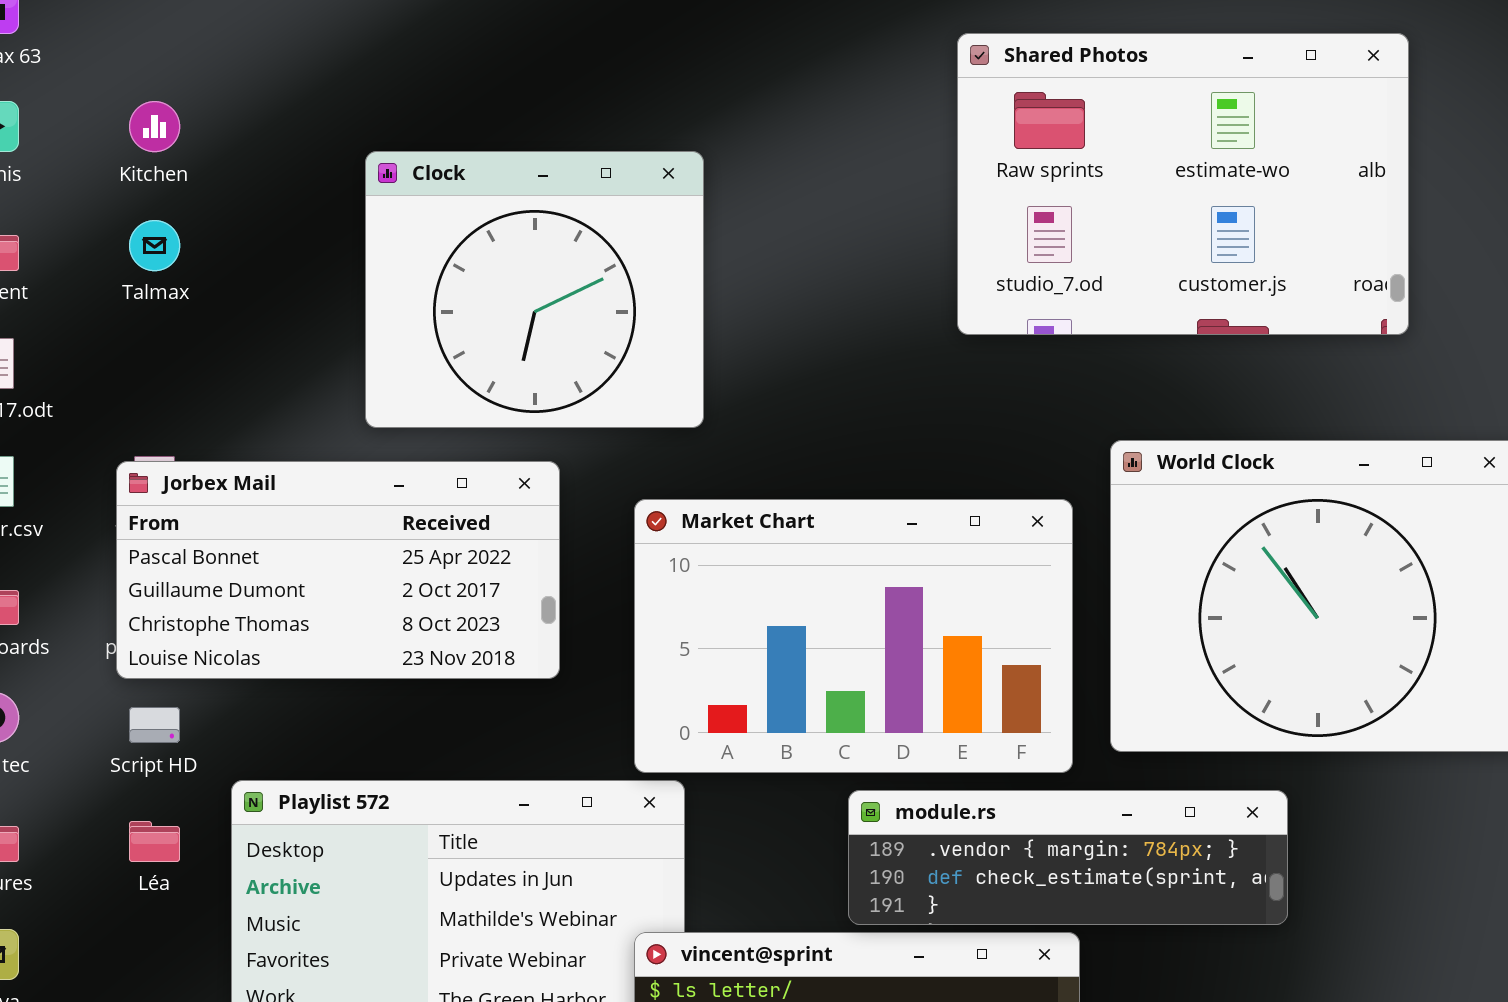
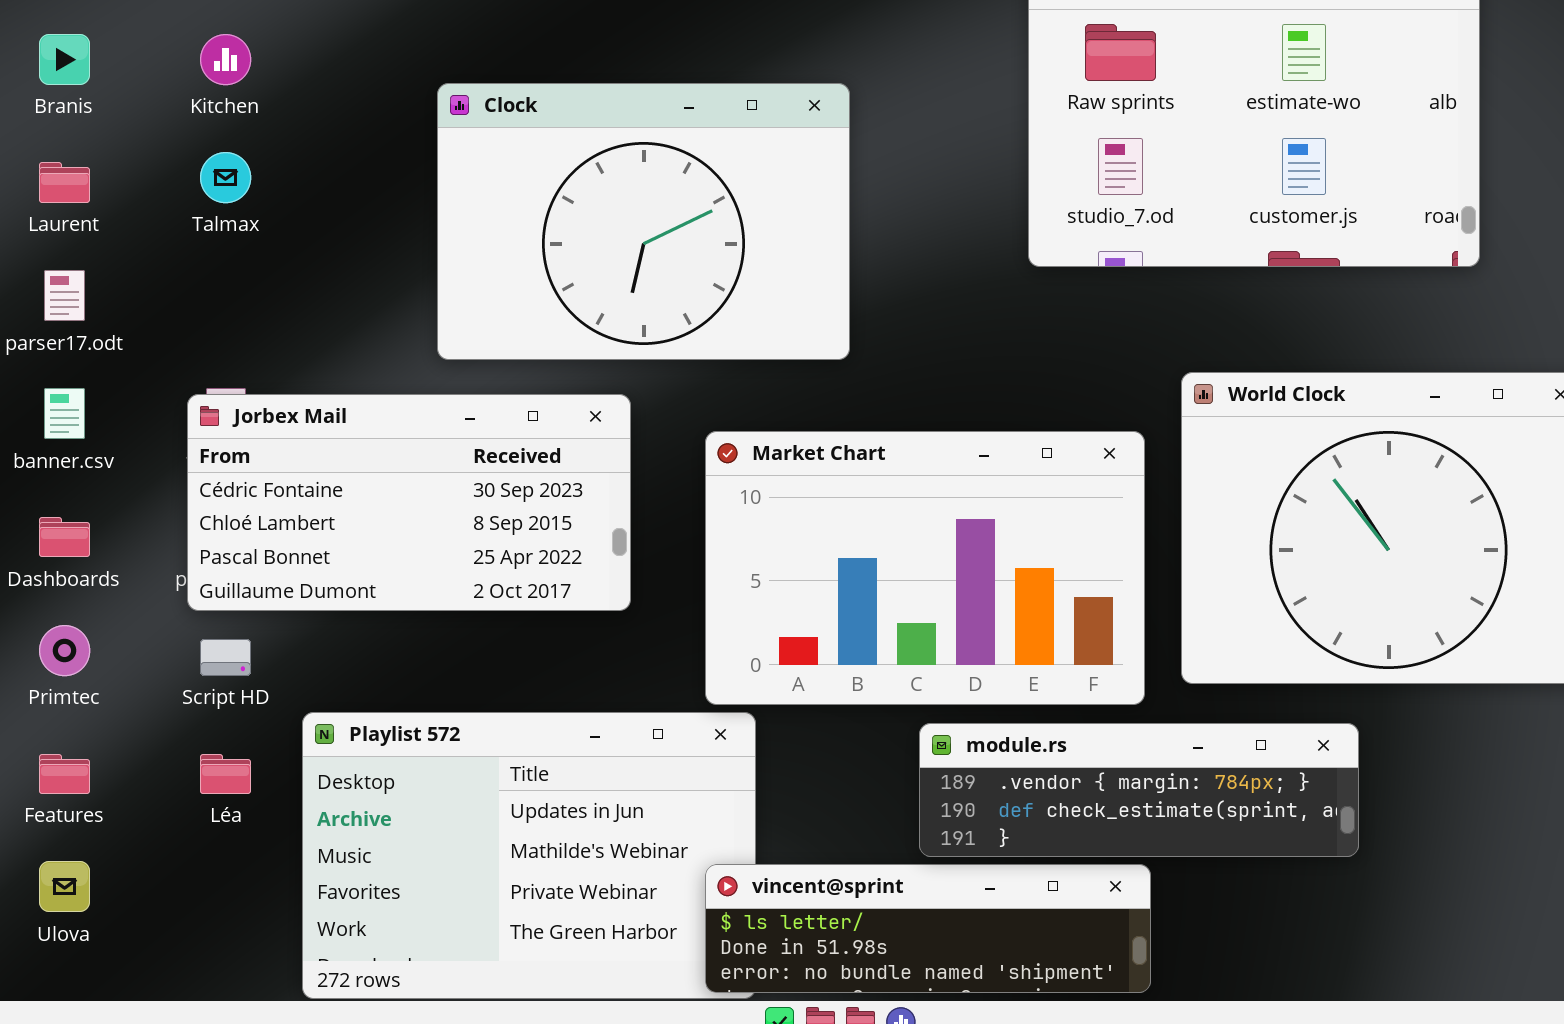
Clock: [365,151,704,428] -> [437,83,850,360], resized
Jorbex Mail: [116,461,560,679] -> [187,394,631,611], scrolled up 2 rows

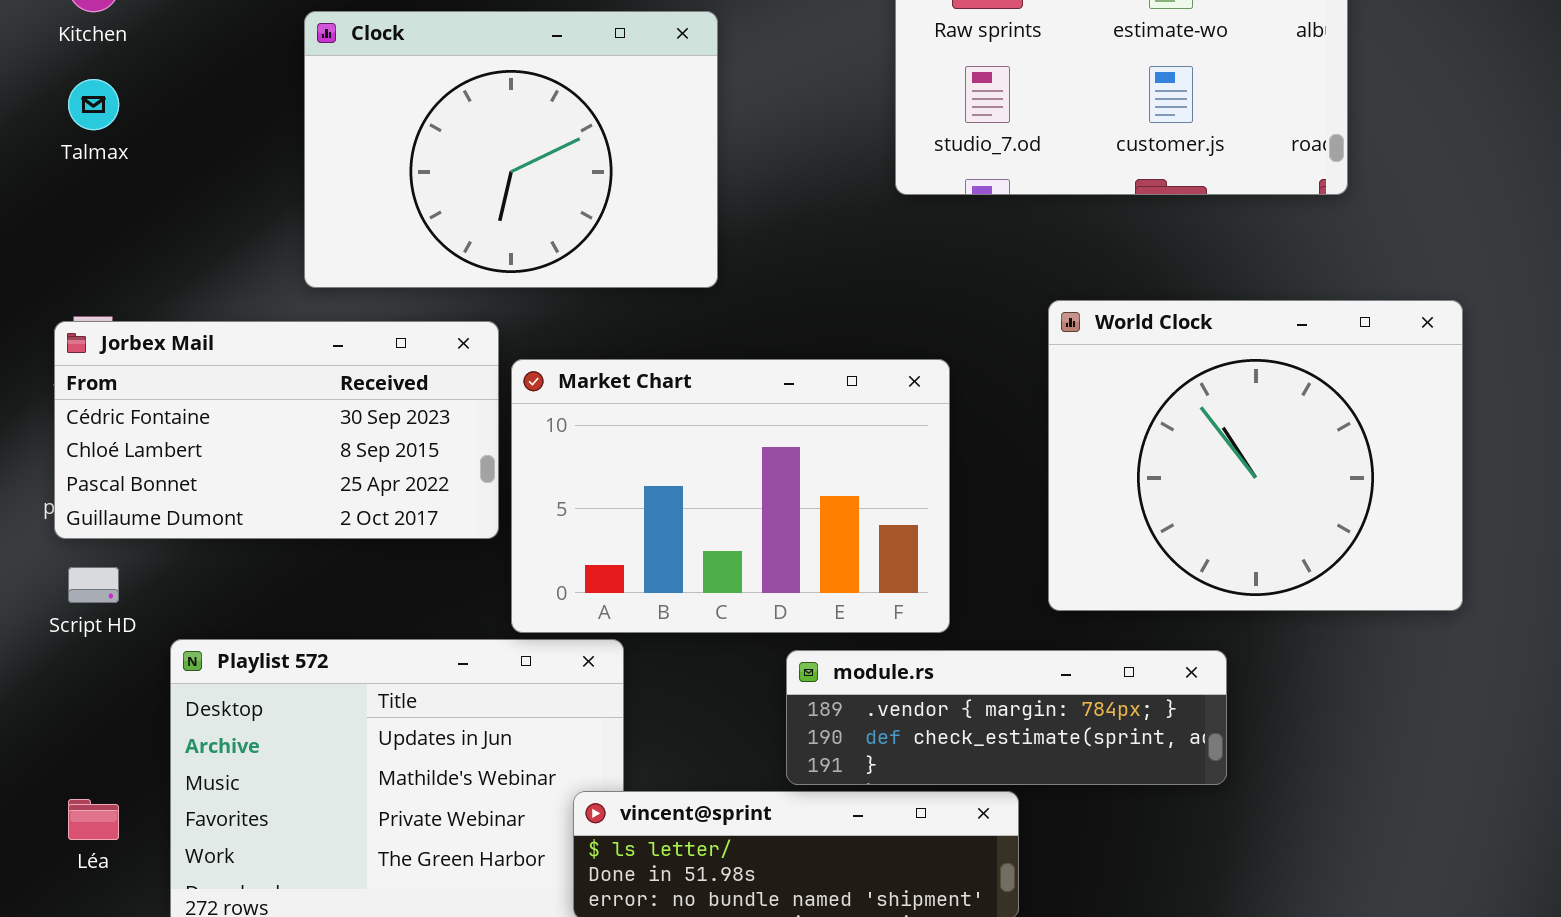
Market Chart: [705,431,1145,705] -> [511,359,950,633], moved
Léa: [200,754,251,794] -> [68,799,119,840], moved

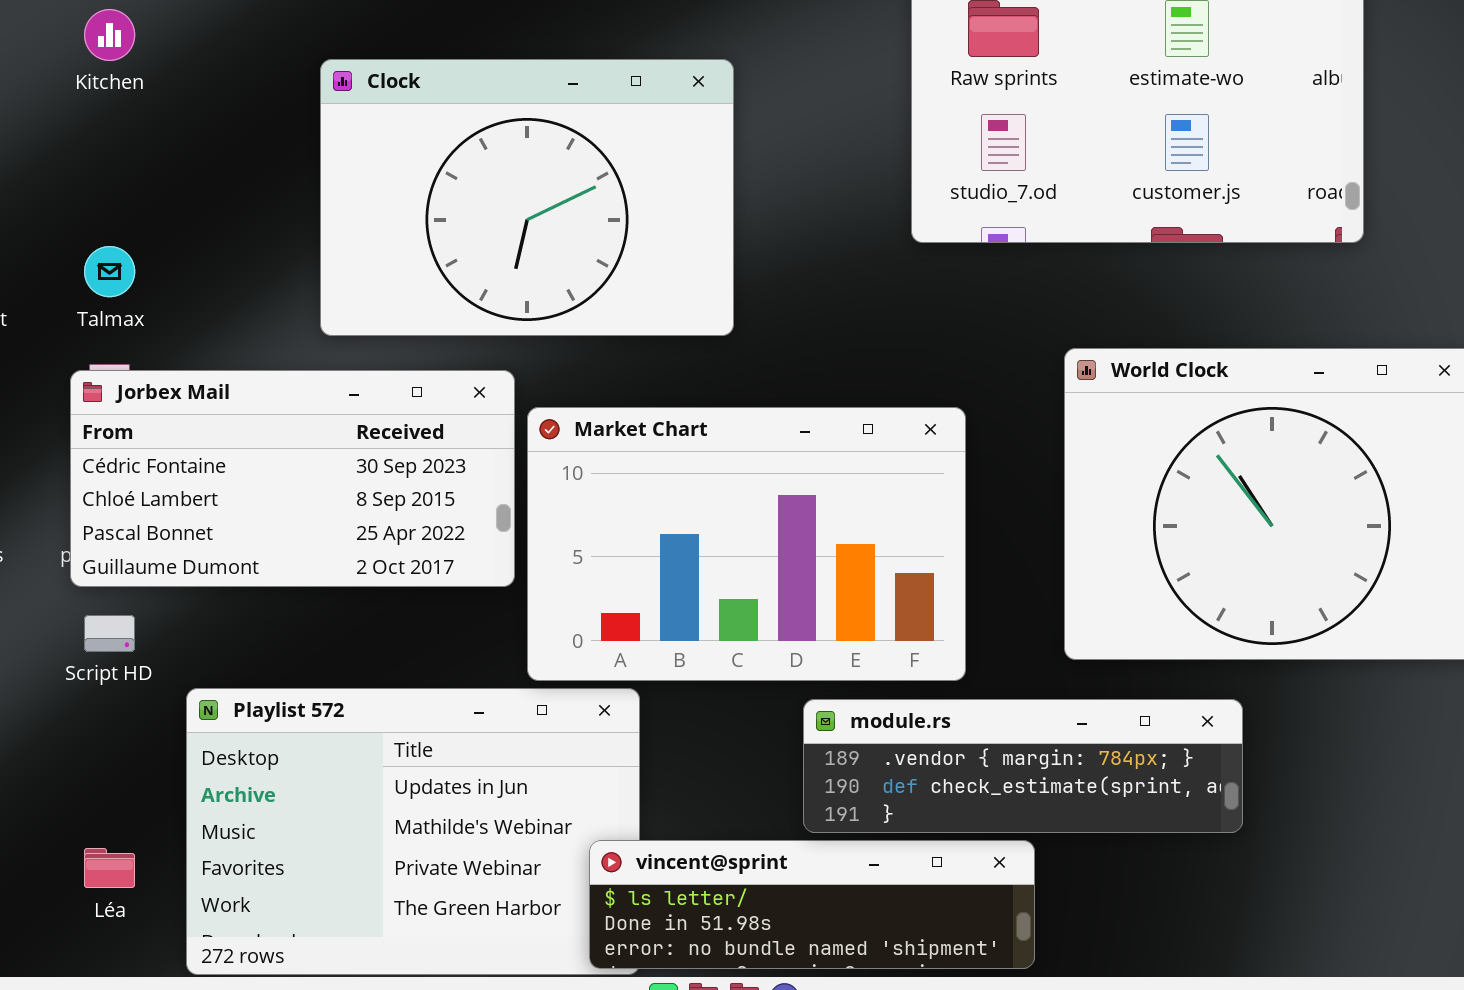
Talmax: [68,79,119,130] -> [84,246,135,297], moved

